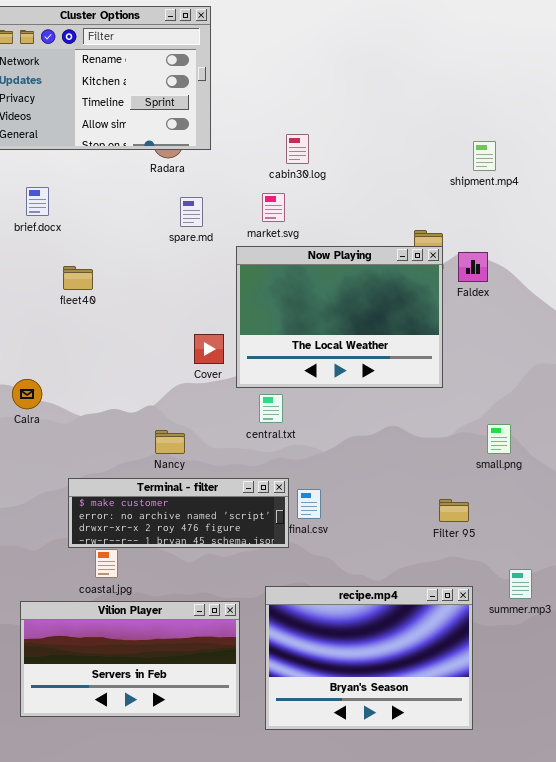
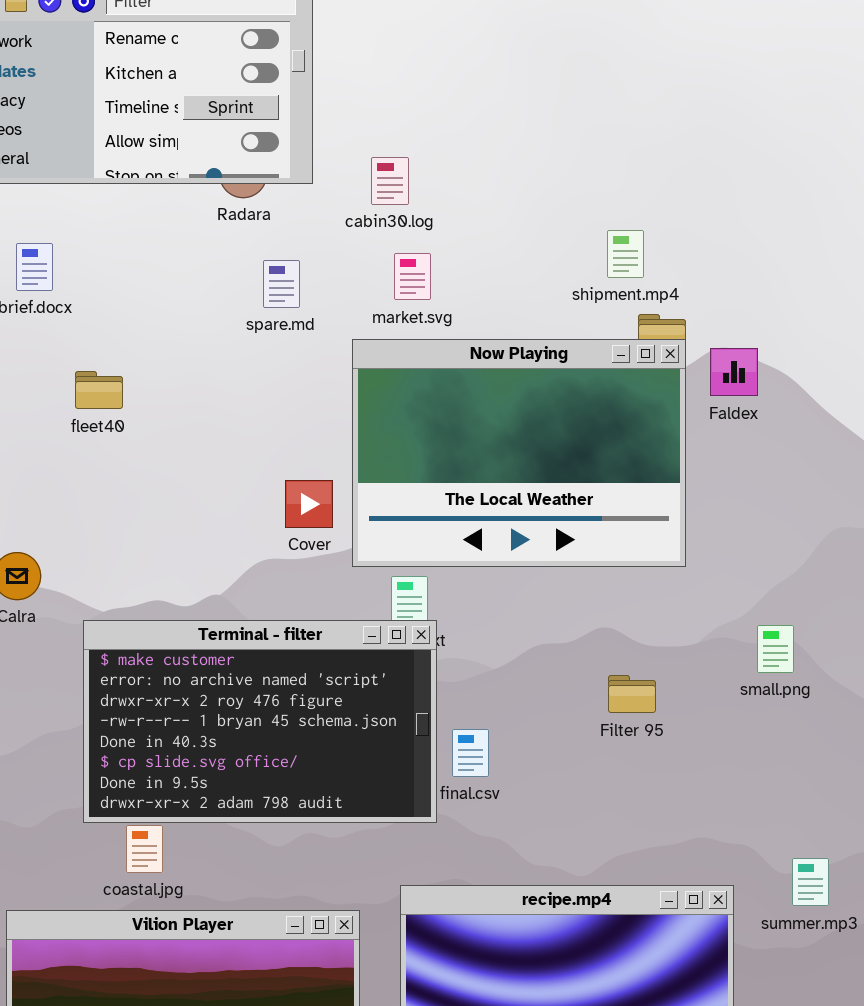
cabin30.log: [286,134,309,164] -> [371,157,409,205], moved
shipment.mp4: [473,141,496,171] -> [607,230,644,278], moved
Terminal - filter: [68,478,289,548] -> [83,620,437,823], resized
Filter 95: [439,499,469,522] -> [608,675,656,713], moved

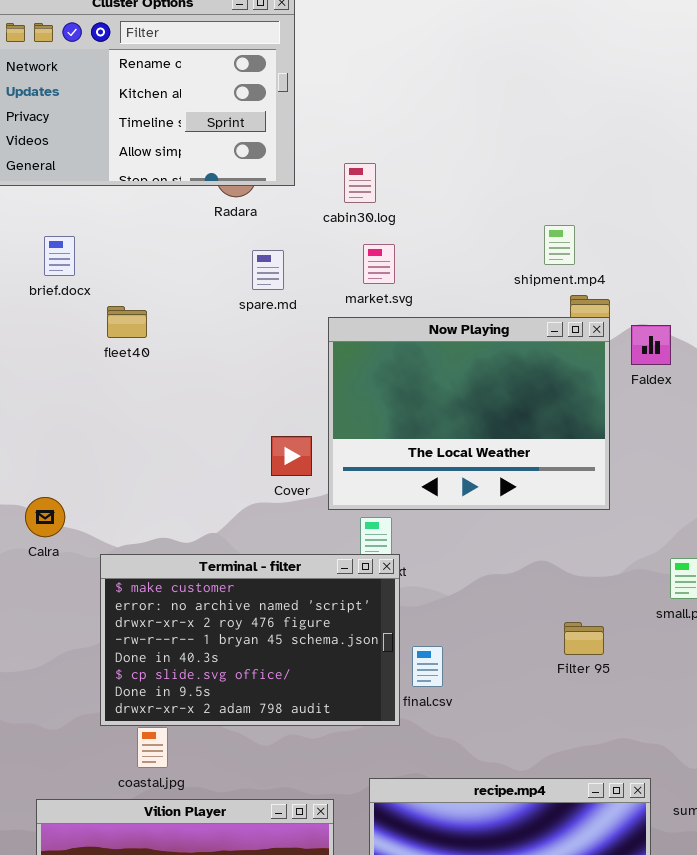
fleet40: [75,371,123,409] -> [107,306,147,338], moved
Filter 95: [608,675,656,713] -> [564,622,604,655], moved

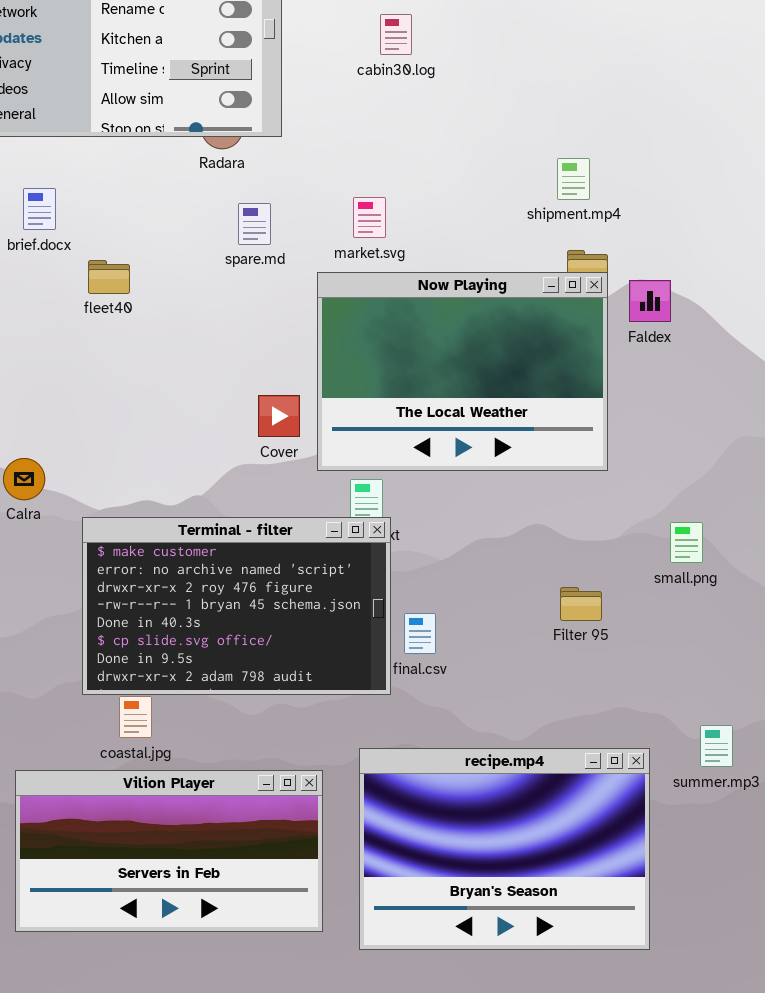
cabin30.log: [344,163,376,203] -> [380,14,412,55], moved
shipment.mp4: [544,225,575,265] -> [557,158,590,200], moved

